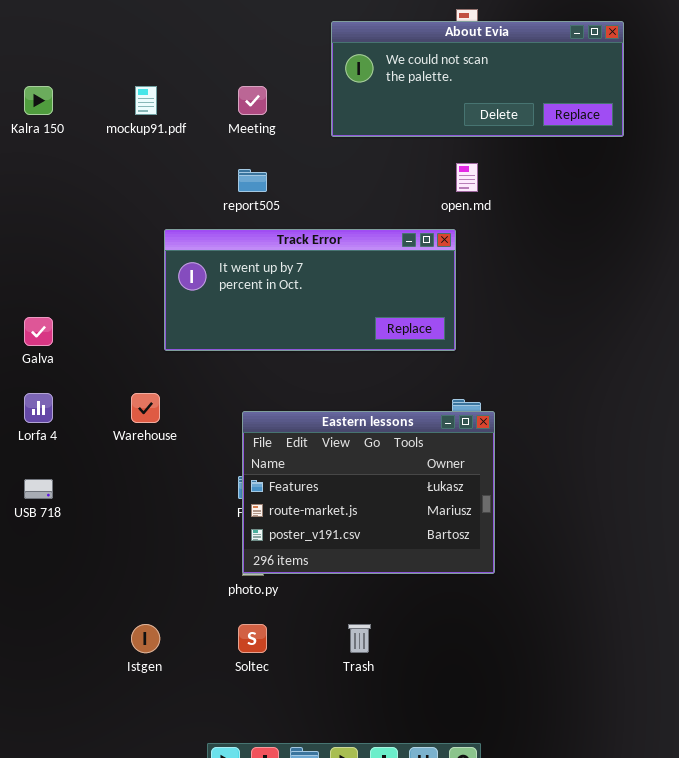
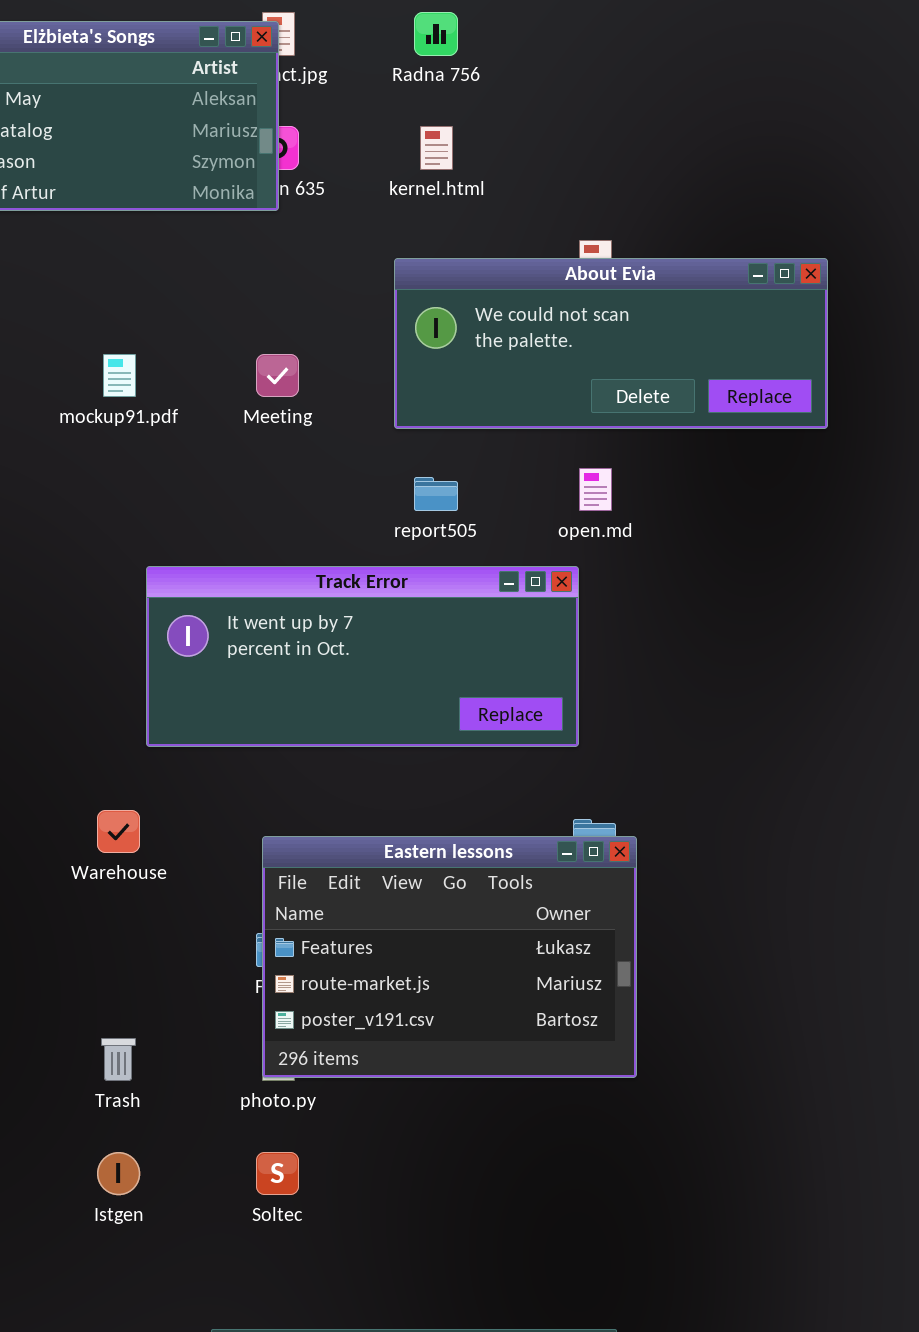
report505: [238,169,267,192] -> [414,477,458,511], moved
Trash: [348,624,371,653] -> [101,1038,136,1081], moved

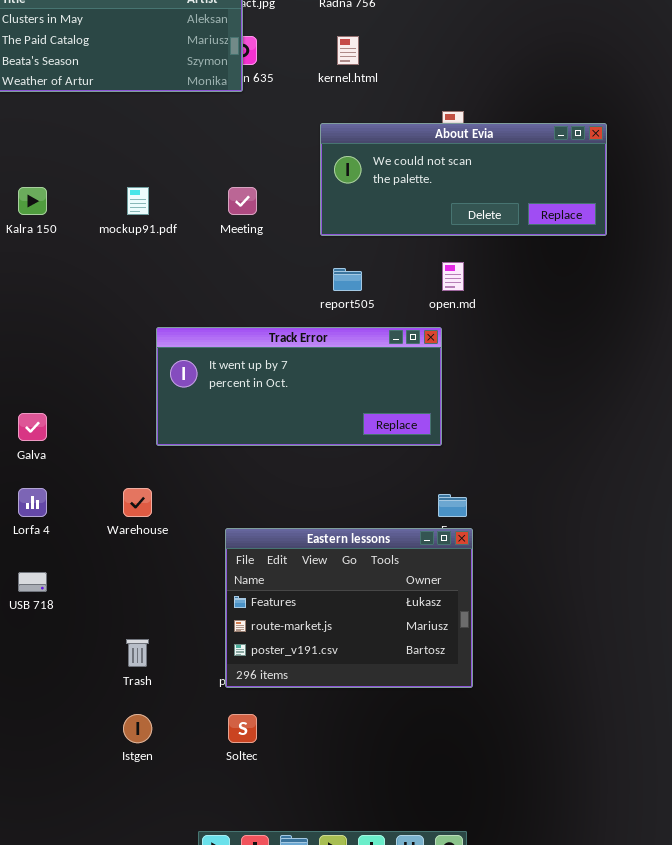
Eastern lessons: [262,836,637,1078] -> [225,528,473,688], moved

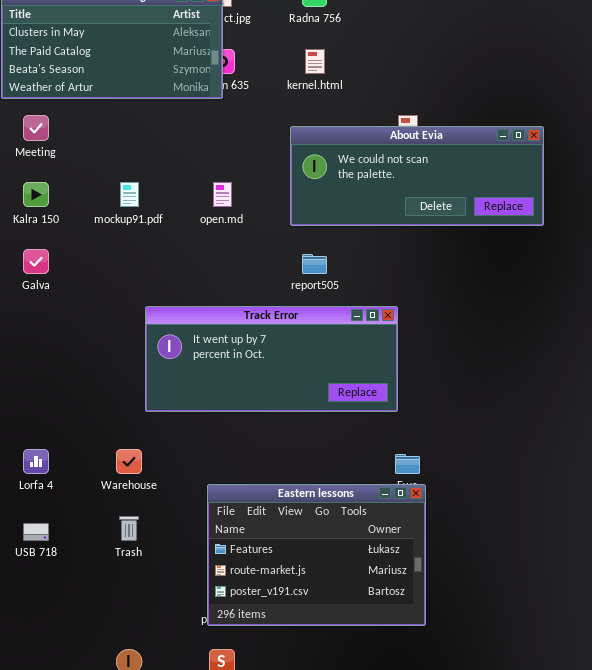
Meeting: [228,187,257,215] -> [23,115,49,141], moved
open.md: [442,262,464,291] -> [213,182,232,207], moved
Galva: [18,413,47,441] -> [23,249,49,274], moved
Trash: [126,639,149,667] -> [119,516,139,541], moved

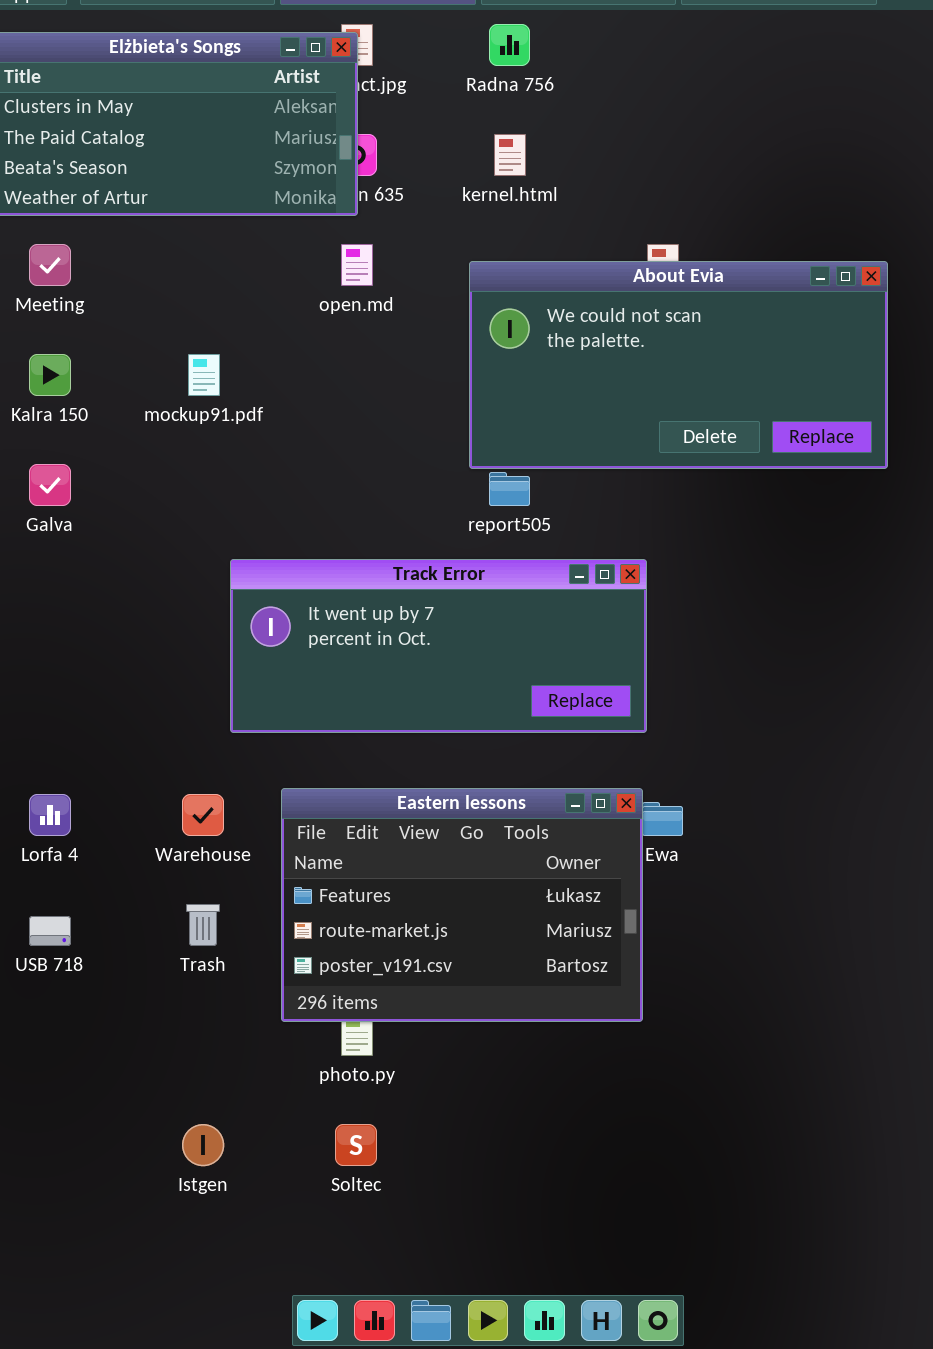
About Evia: [290,126,544,226] -> [469,261,888,469], resized
open.md: [213,182,232,207] -> [341,244,373,286], moved
Eastern lessons: [207,484,426,626] -> [281,788,643,1022], moved

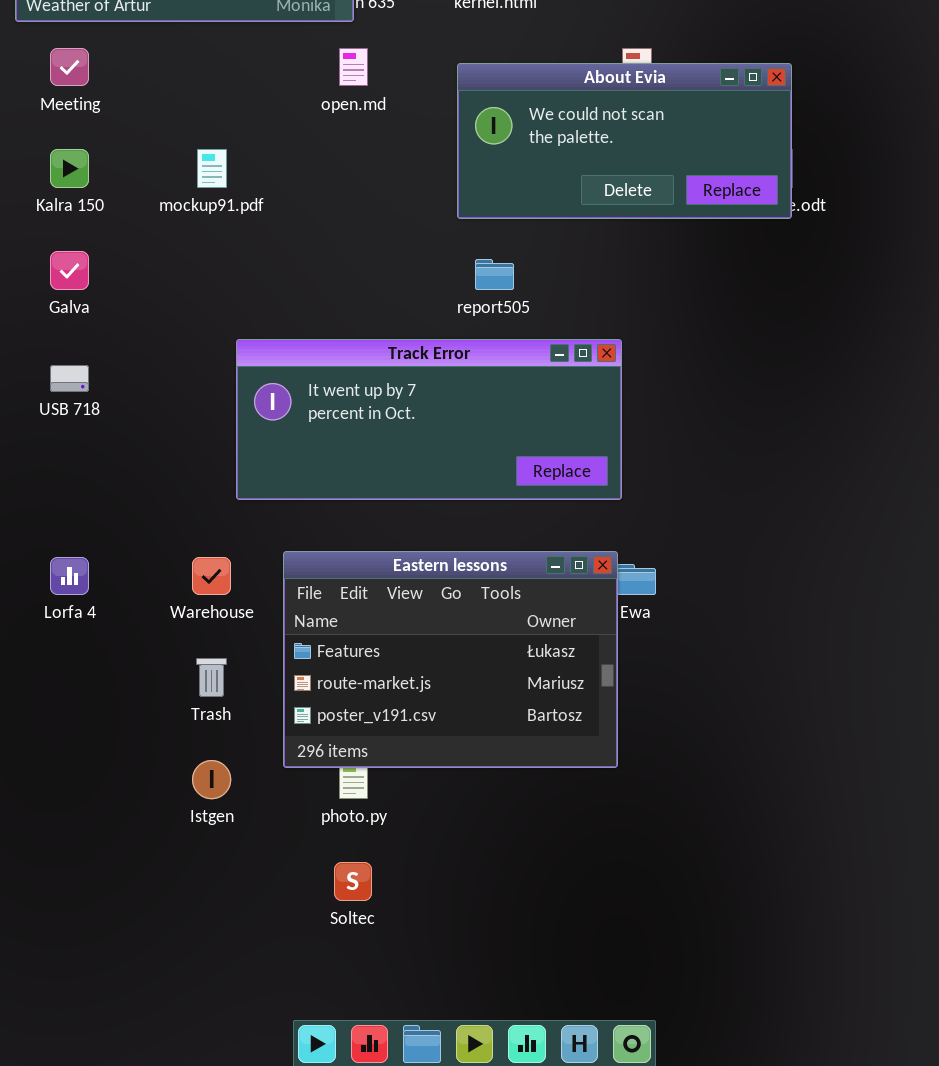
About Evia: [469,261,888,469] -> [457,63,792,219], resized
USB 718: [29,916,71,946] -> [50,365,89,392], moved
Istgen: [182,1124,224,1166] -> [192,760,231,799], moved

